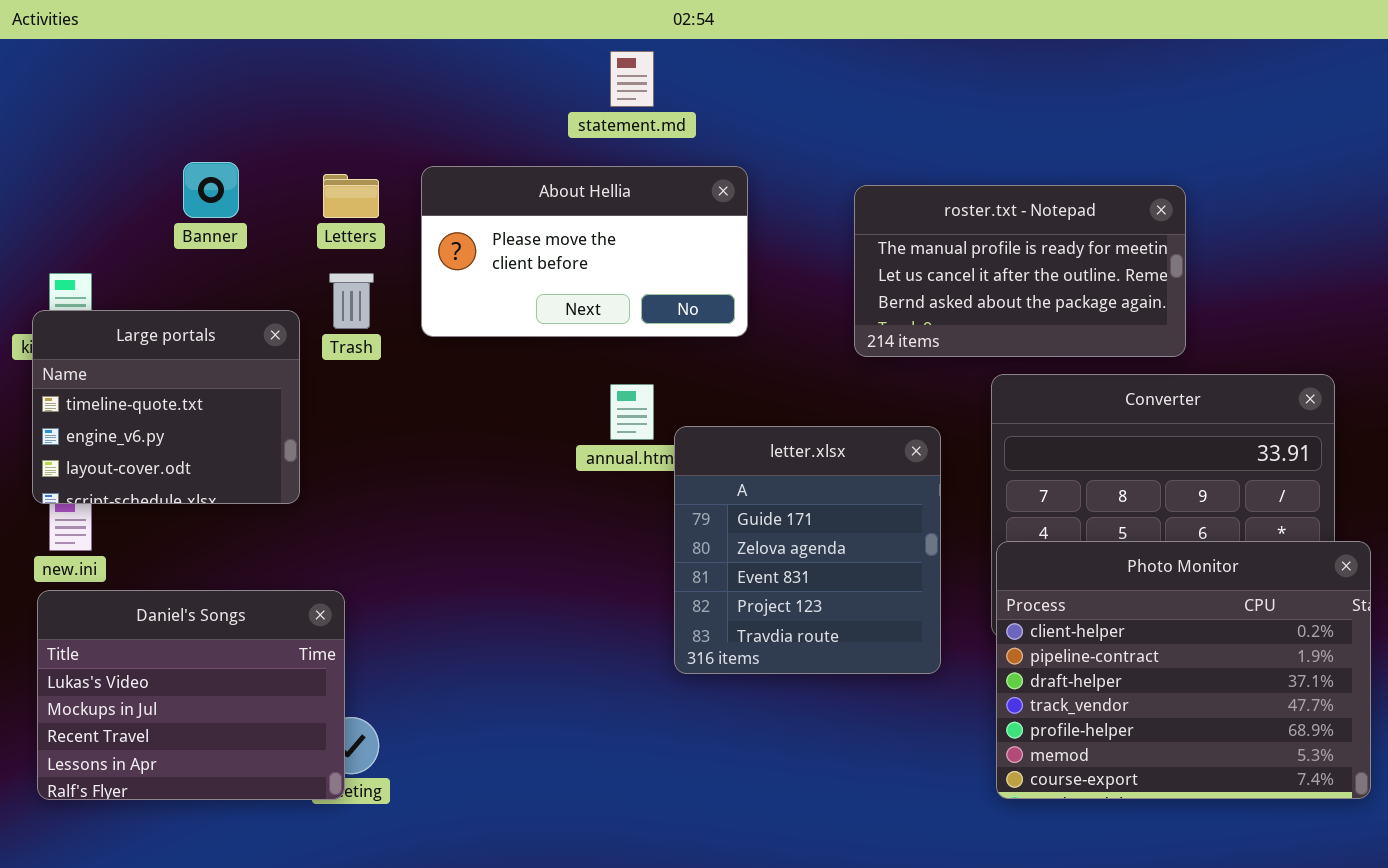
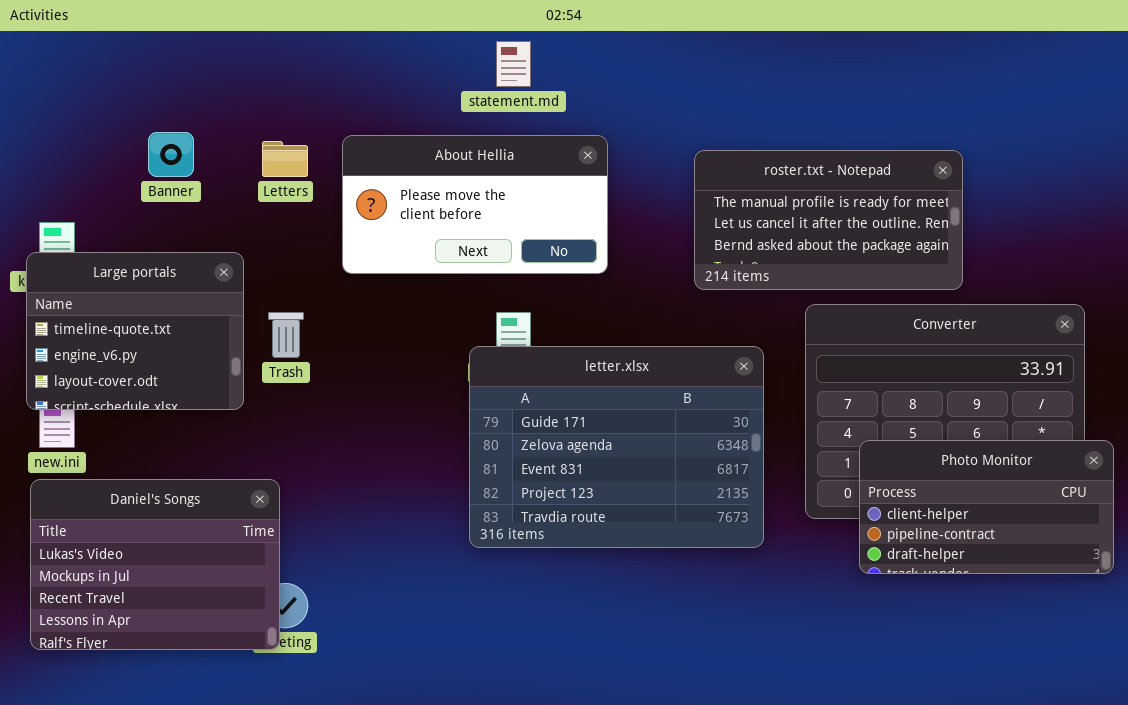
Trash: [329,273,374,329] -> [268,312,304,358], moved
letter.xlsx: [674,426,941,674] -> [469,346,764,548], resized
Photo Monitor: [996,541,1371,799] -> [859,440,1114,574], resized

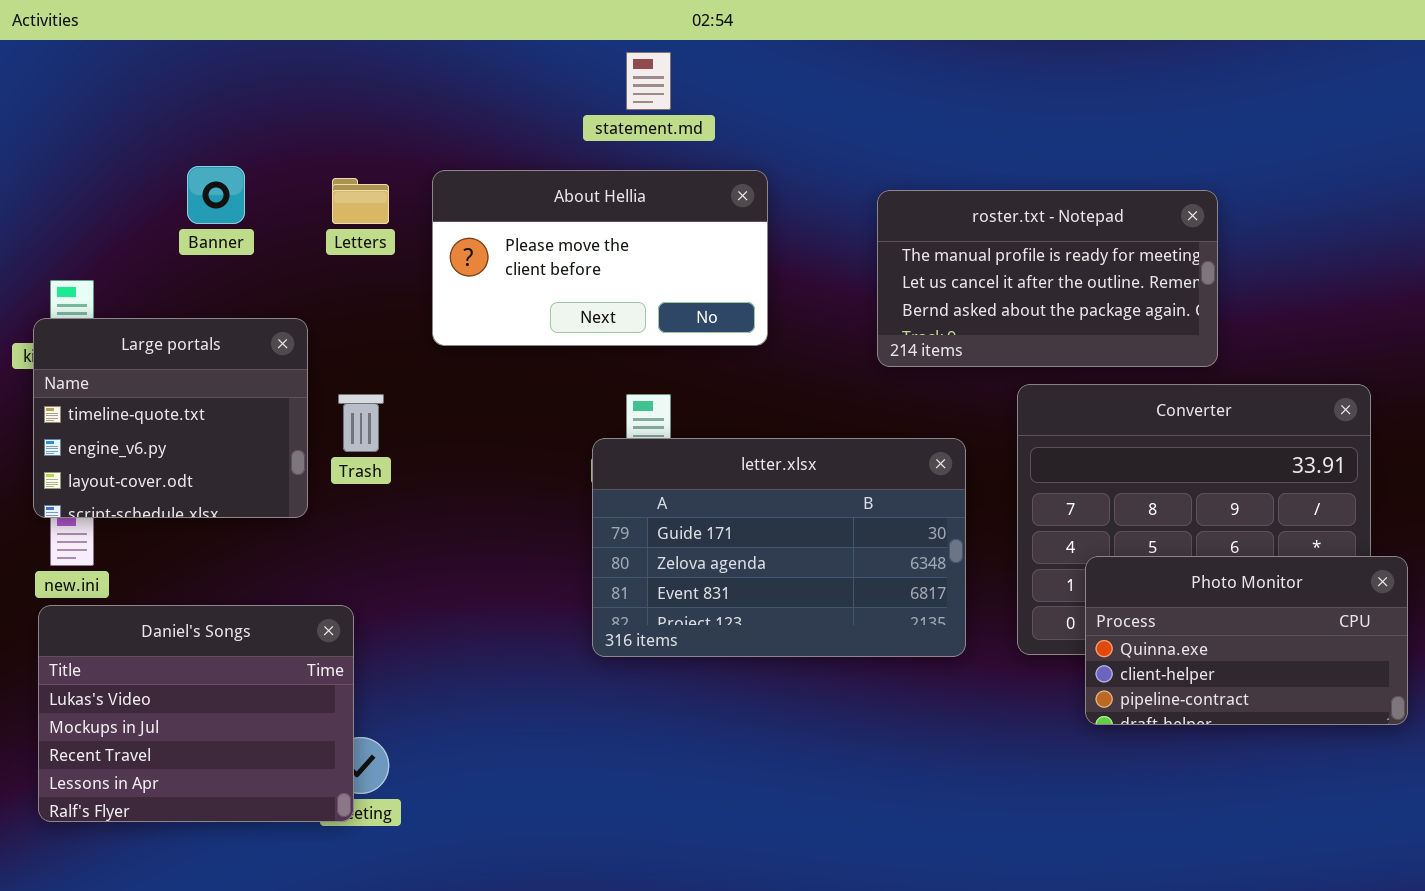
letter.xlsx: [469,346,764,548] -> [592,438,966,657], resized
Photo Monitor: [859,440,1114,574] -> [1085,556,1408,725], scrolled up 1 row

